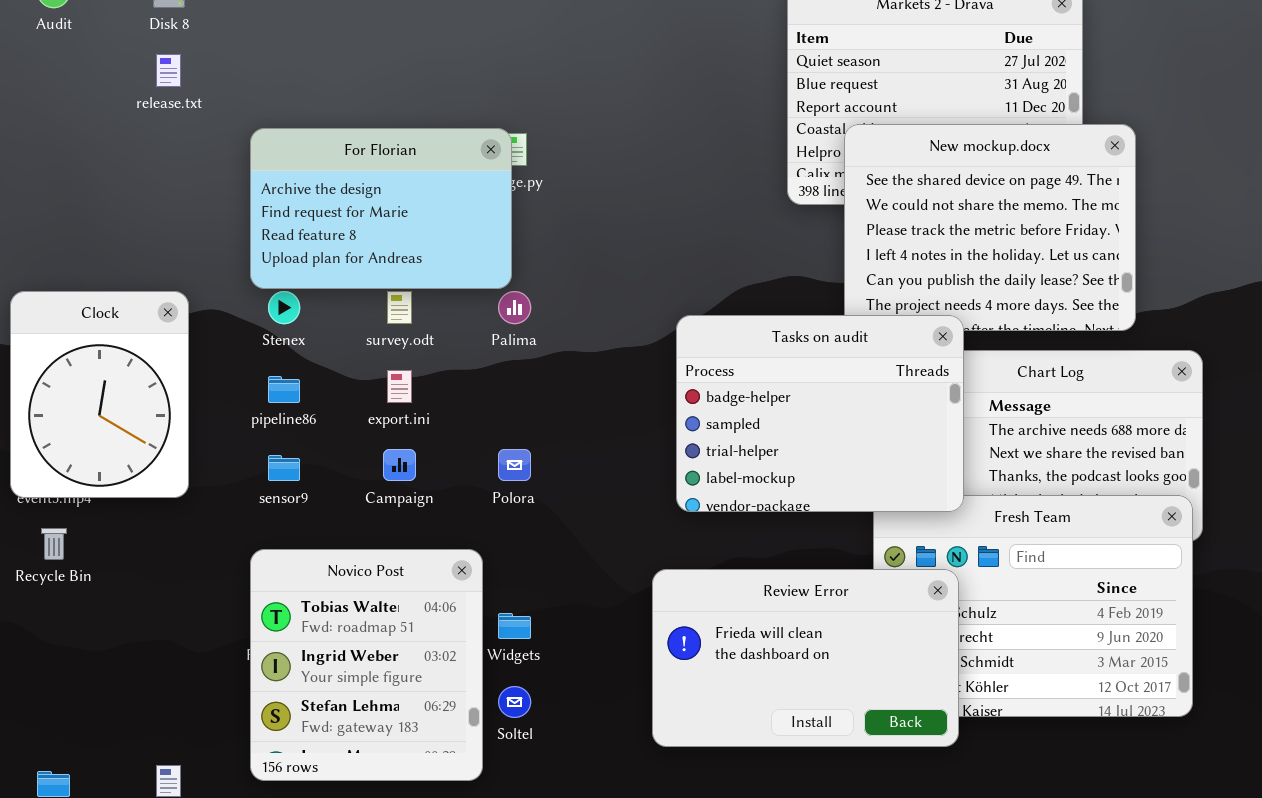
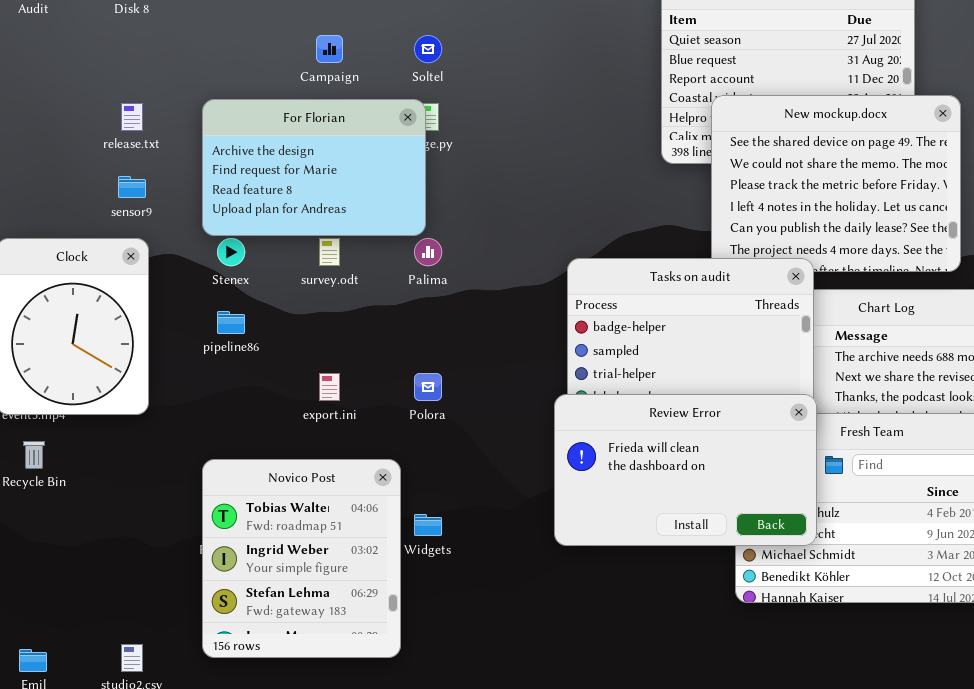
release.txt: [156,54,181,87] -> [121,103,143,131], moved
export.ini: [387,370,412,403] -> [319,373,340,401], moved
Campaign: [383,449,416,481] -> [316,35,343,63], moved
sensor9: [268,455,300,481] -> [118,176,146,198], moved
Review Error: [652,569,959,747] -> [554,394,817,546], moved
Soltel: [498,686,531,718] -> [414,35,442,63], moved

